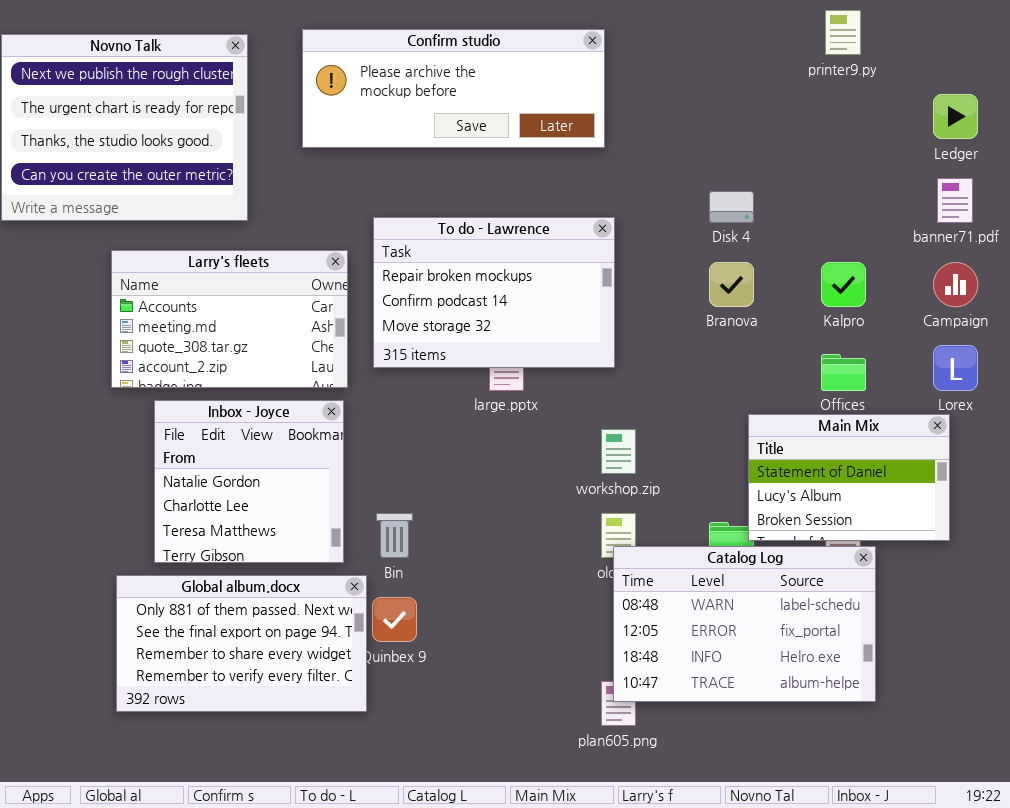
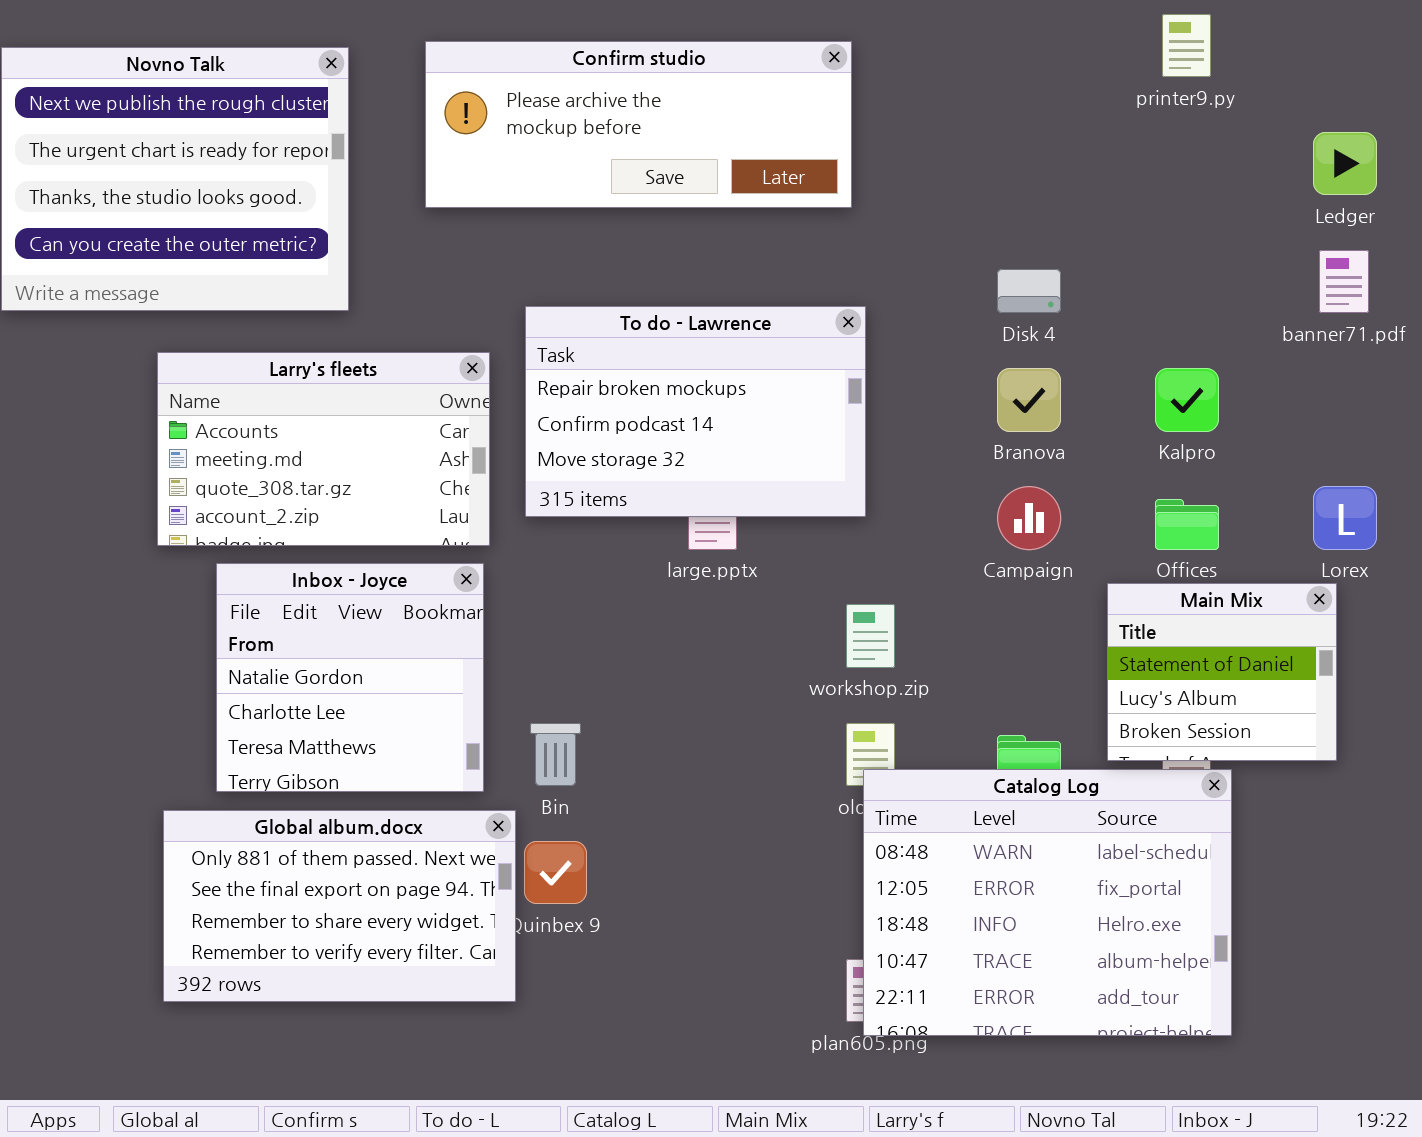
Campaign: [933,262,978,307] -> [997,486,1061,550], moved
Main Mix: [748,414,950,541] -> [1107,583,1337,761], resized
Catalog Log: [613,546,876,702] -> [863,769,1232,1036], resized

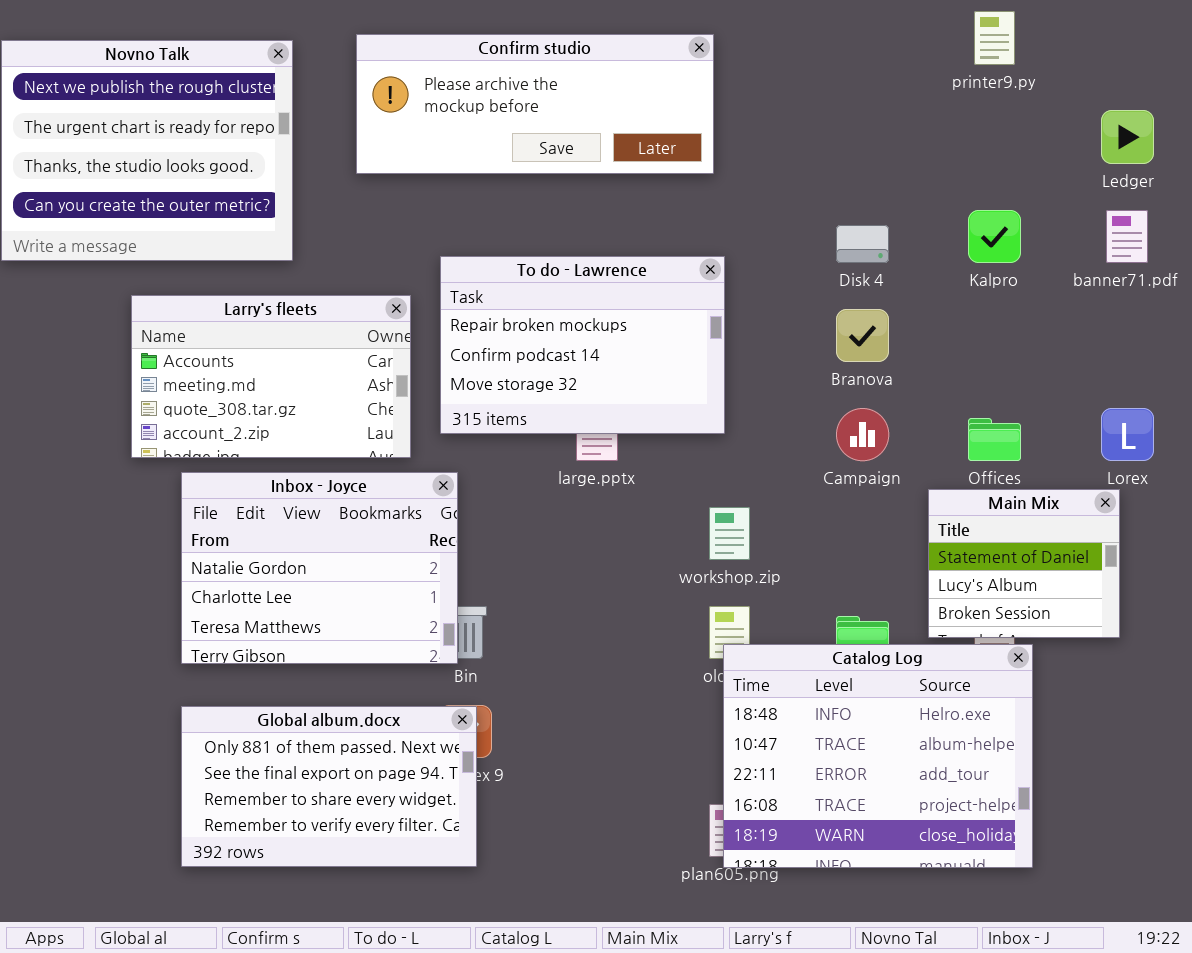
Kalpro: [1155,368,1219,432] -> [968,210,1021,263], moved
Inbox - Joyce: [216,563,484,792] -> [181,472,458,664], resized
Catalog Log: [863,769,1232,1036] -> [723,644,1033,868], scrolled down 2 rows
Global album.docx: [163,810,516,1002] -> [181,706,477,867], moved

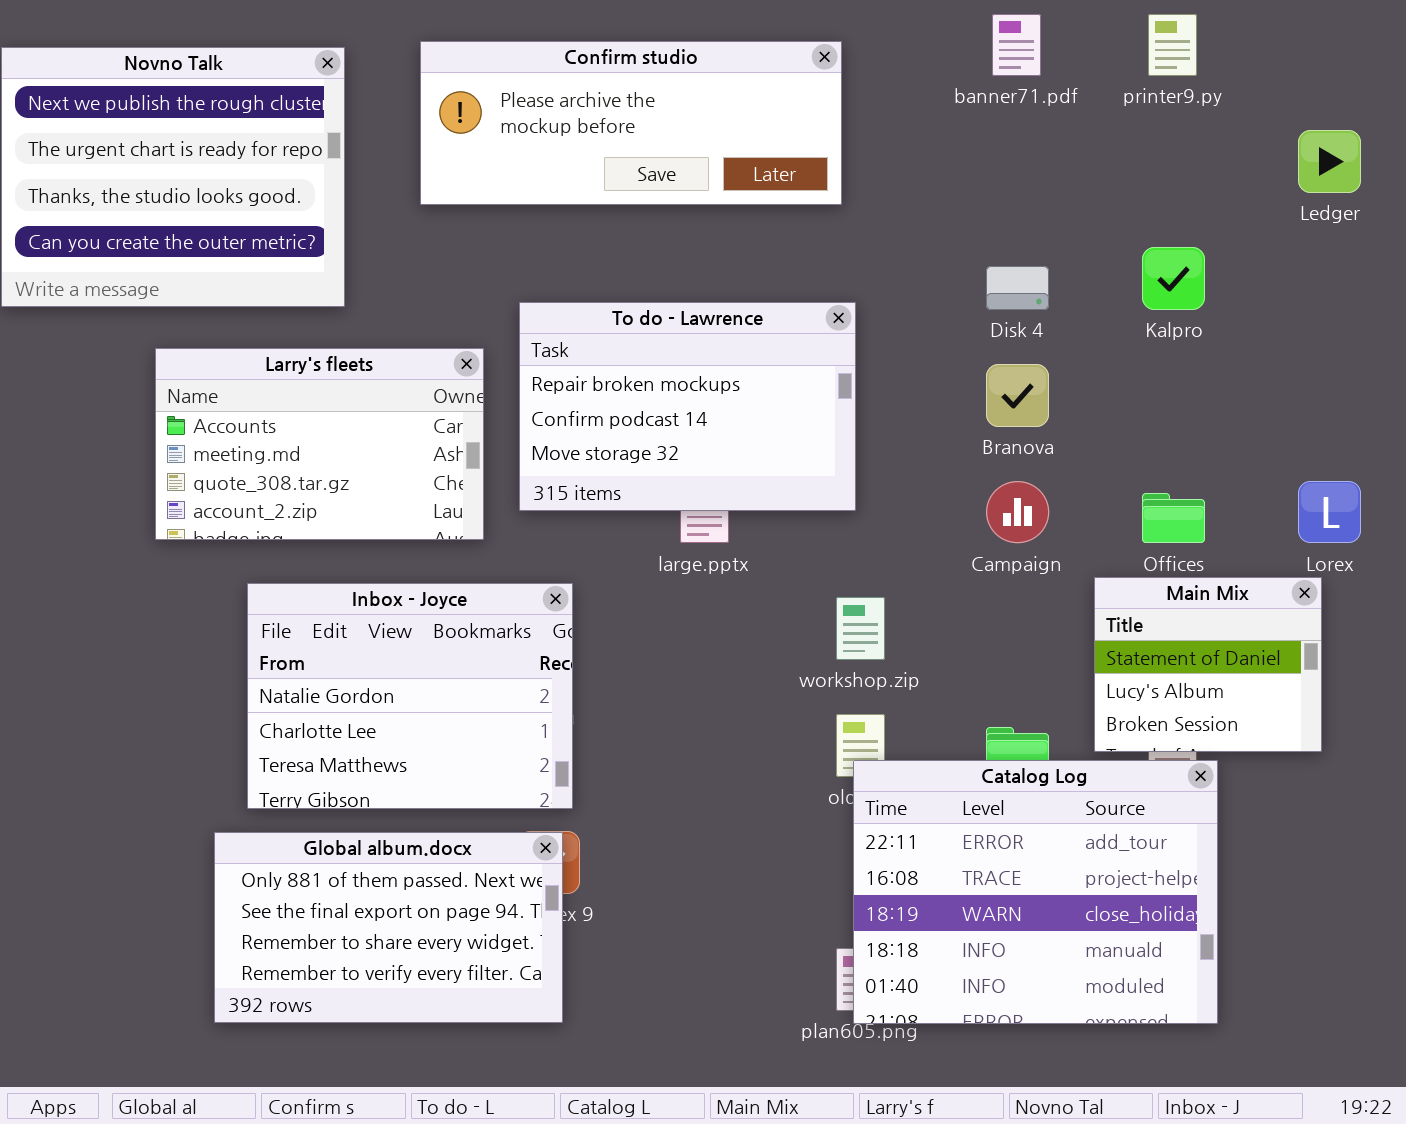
banner71.pdf: [1106,210,1148,263] -> [992,14,1041,76], moved
Inbox - Joyce: [181,472,458,664] -> [247,583,573,809], moved
Catalog Log: [723,644,1033,868] -> [853,760,1218,1024], scrolled down 2 rows

